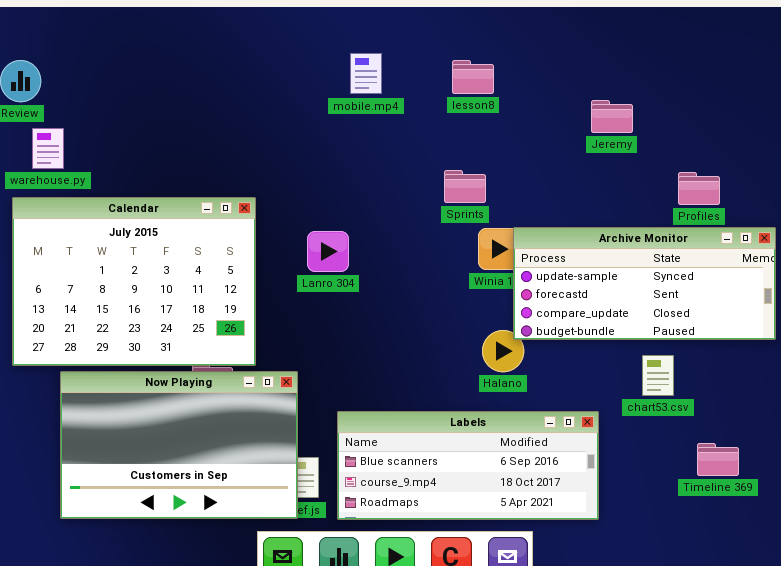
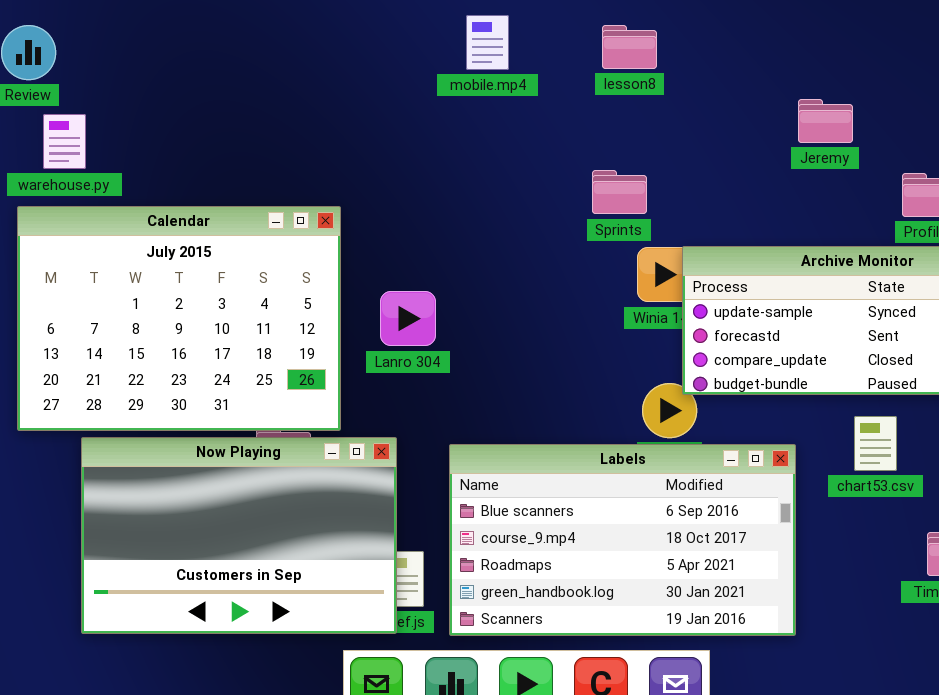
Jeremy: [591,100,633,133] -> [798,99,853,143], moved
Lanro 304: [307,231,349,272] -> [380,291,436,346], moved
Labels: [337,411,599,520] -> [449,444,796,636], resized

